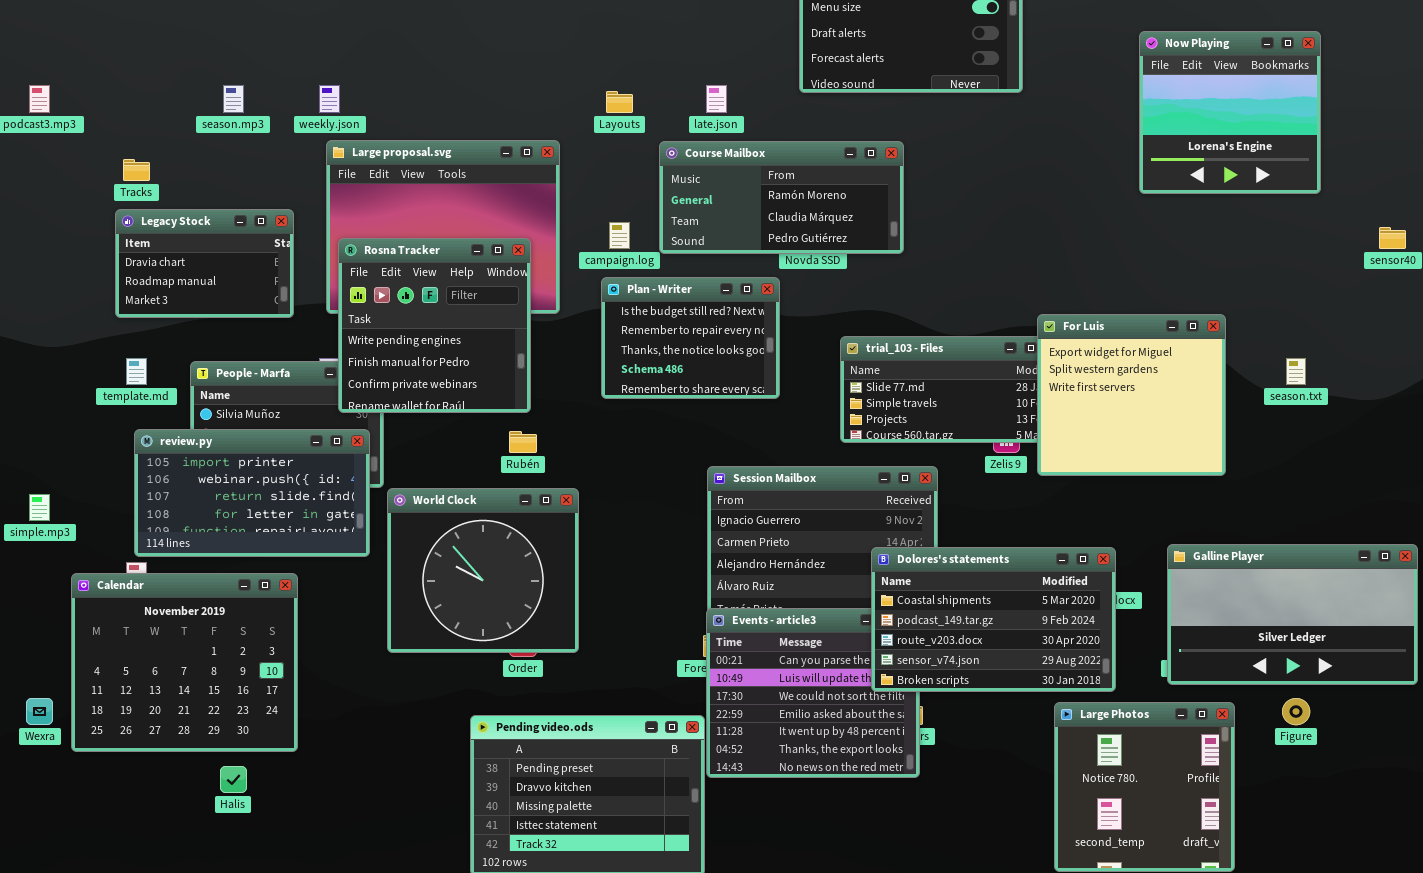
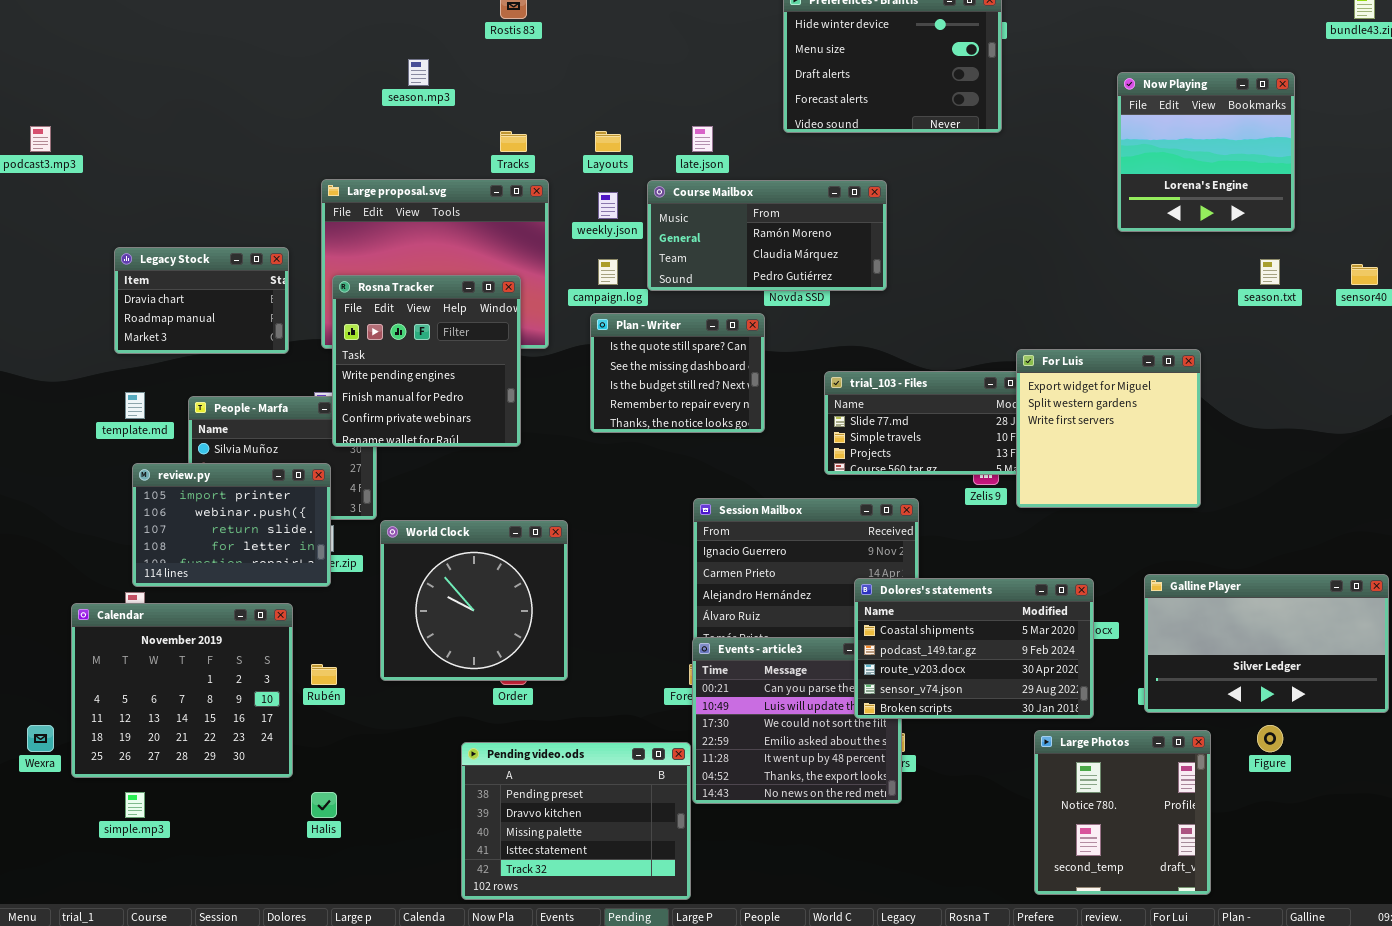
season.mp3: [223,85,244,113] -> [408,59,429,86], moved
weekly.json: [319,85,340,113] -> [598,192,618,219], moved
Tracks: [123,159,150,181] -> [500,131,527,152], moved
Plan - Writer: [601,277,780,399] -> [590,313,765,433], scrolled up 2 rows
season.txt: [1286,358,1306,385] -> [1260,259,1280,285], moved
review.py: [134,429,370,557] -> [132,463,331,587], resized
Rubén: [509,431,537,453] -> [311,664,337,685], moved
simple.mp3: [29,494,50,521] -> [125,792,145,818], moved
Halis: [220,766,247,793] -> [311,792,337,818], moved

